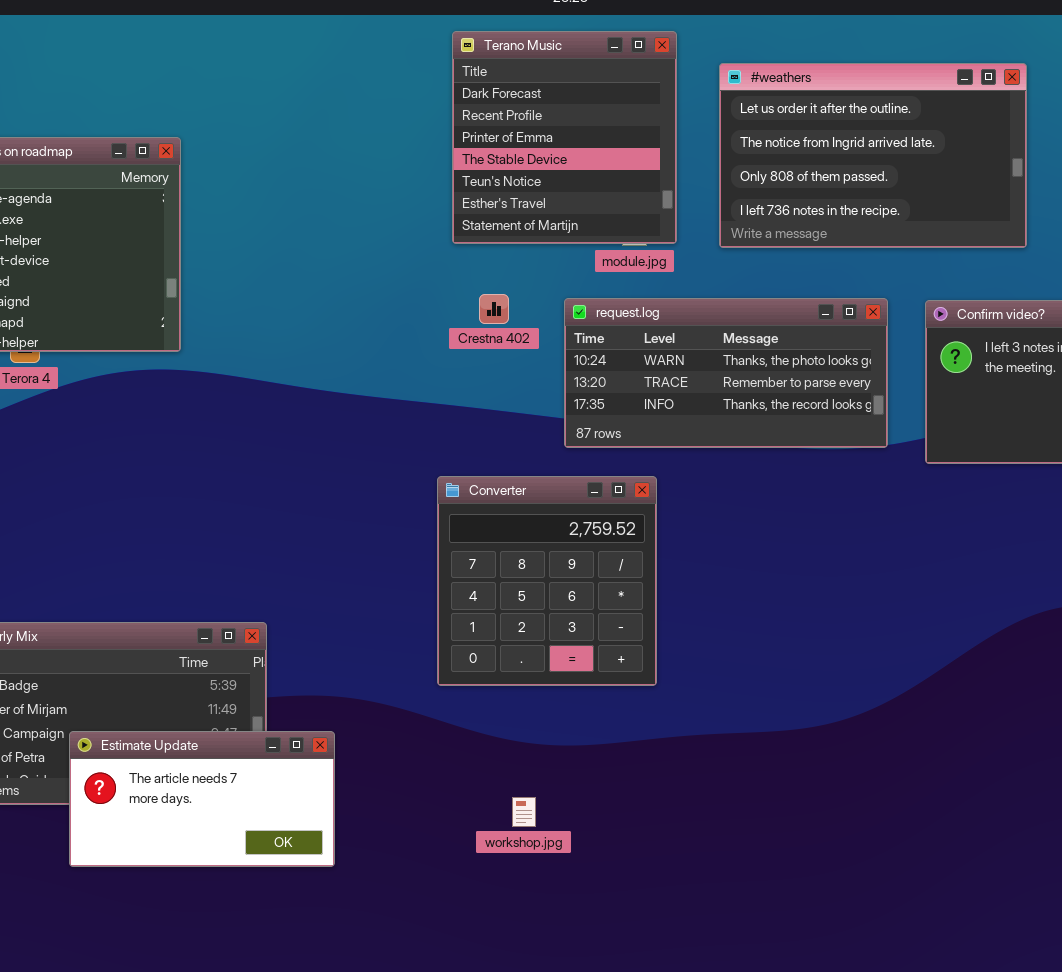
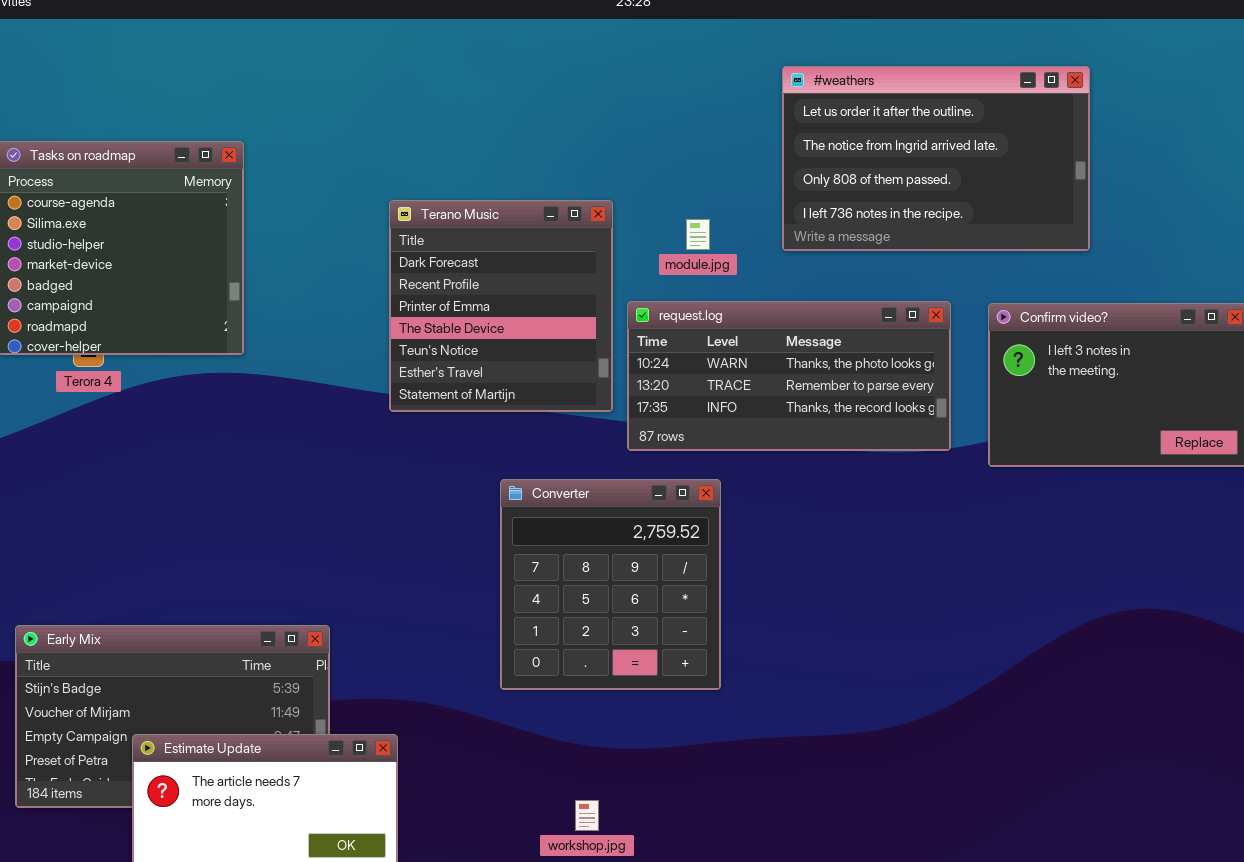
Terano Music: [452,31,677,244] -> [389,200,613,412], moved

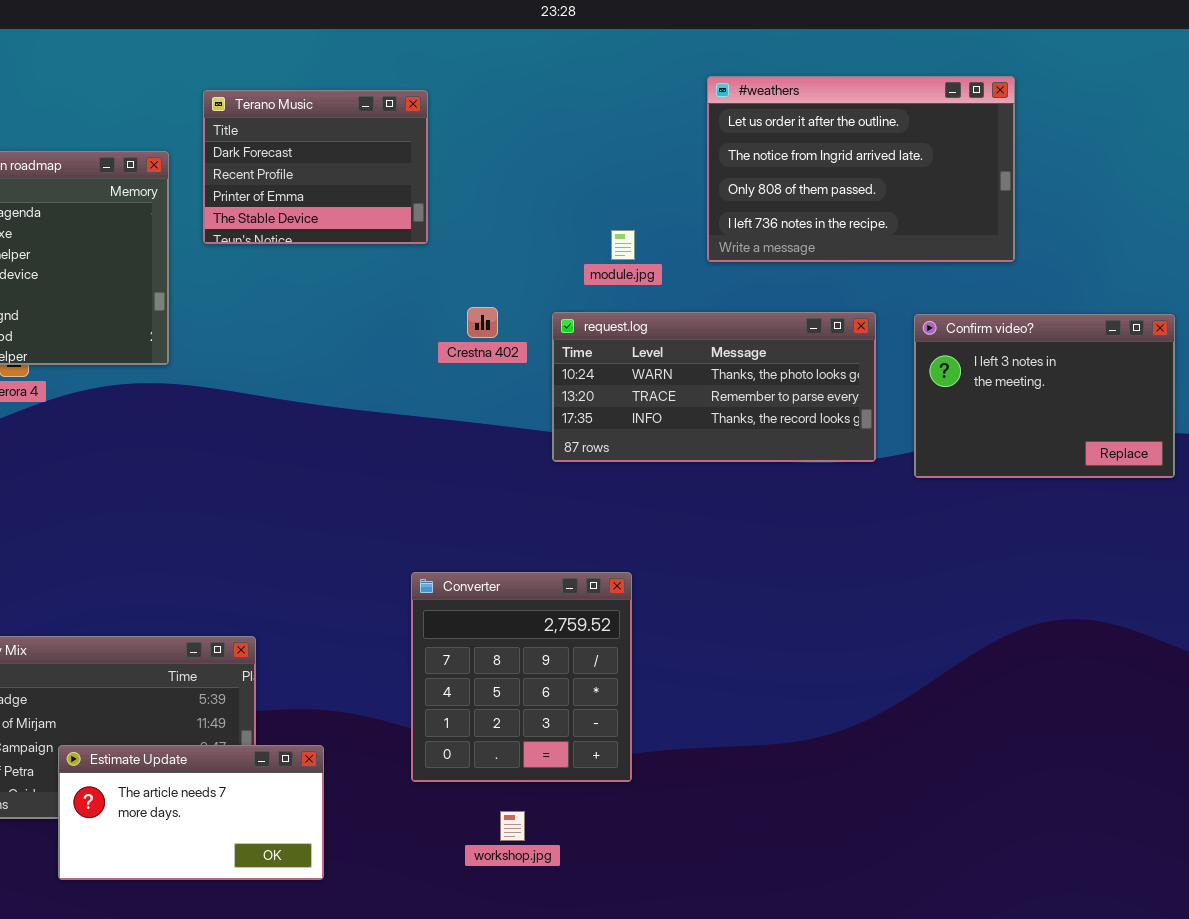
Terano Music: [389,200,613,412] -> [203,90,428,244], moved, resized
Converter: [500,479,721,690] -> [411,572,632,782], moved

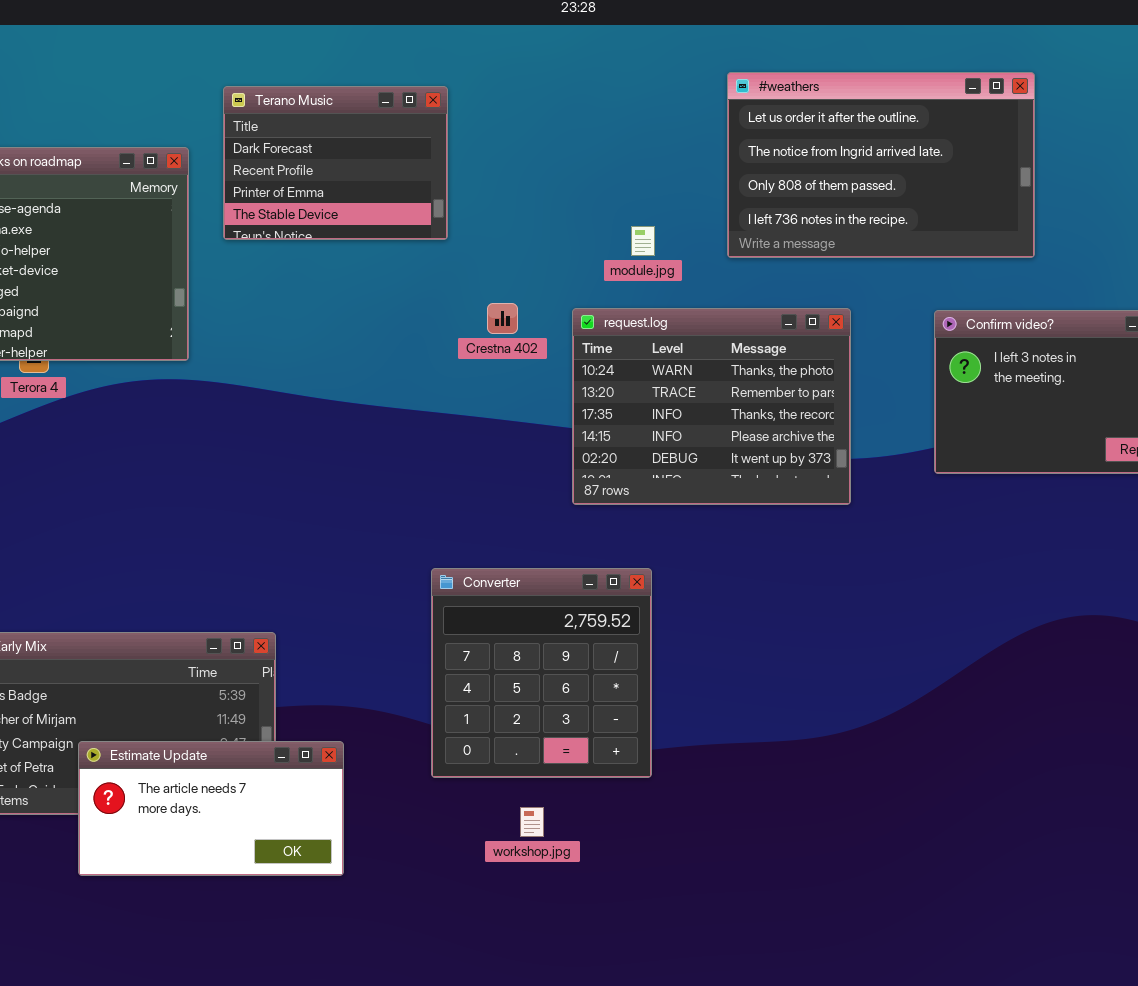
request.log: [552,312,876,462] -> [572,308,851,505], resized

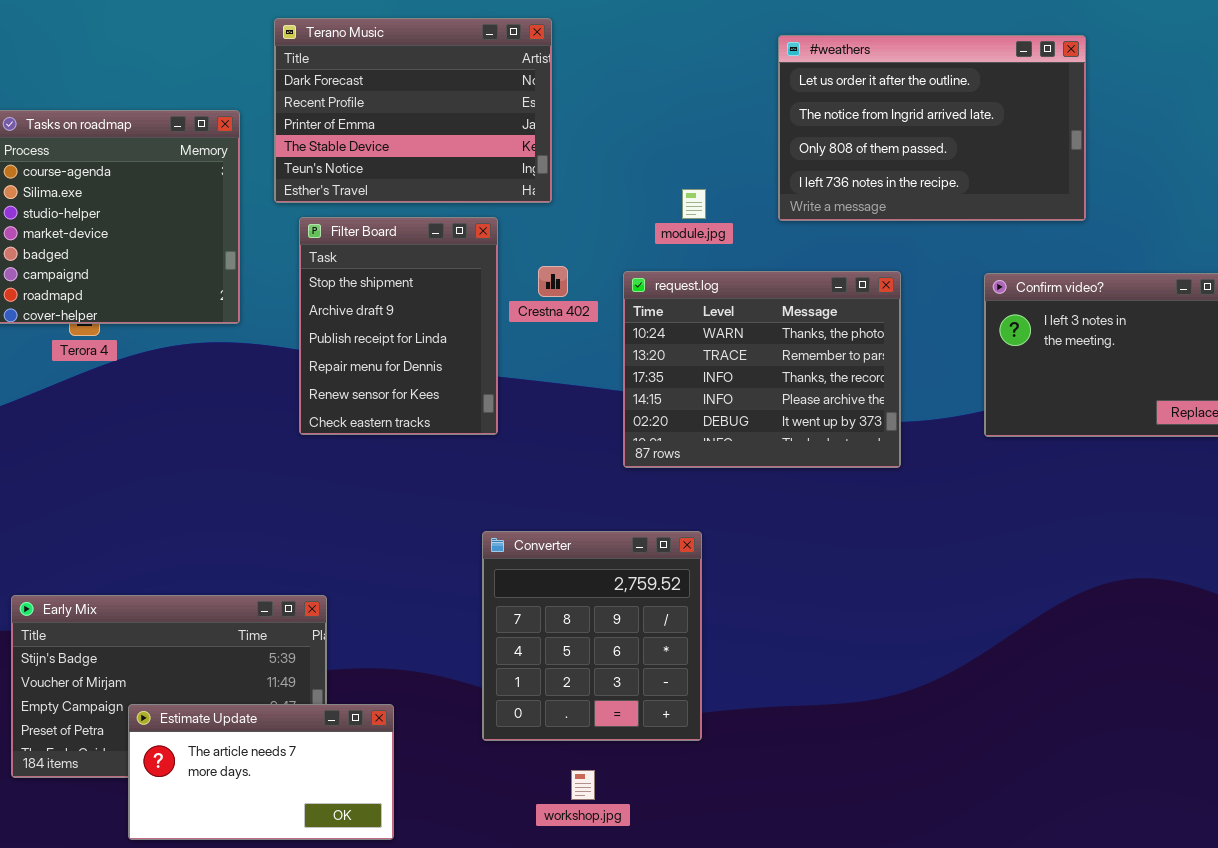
Terano Music: [223,86,448,240] -> [274,18,552,203], resized
Filter Board: none -> [299,217,498,435], opened

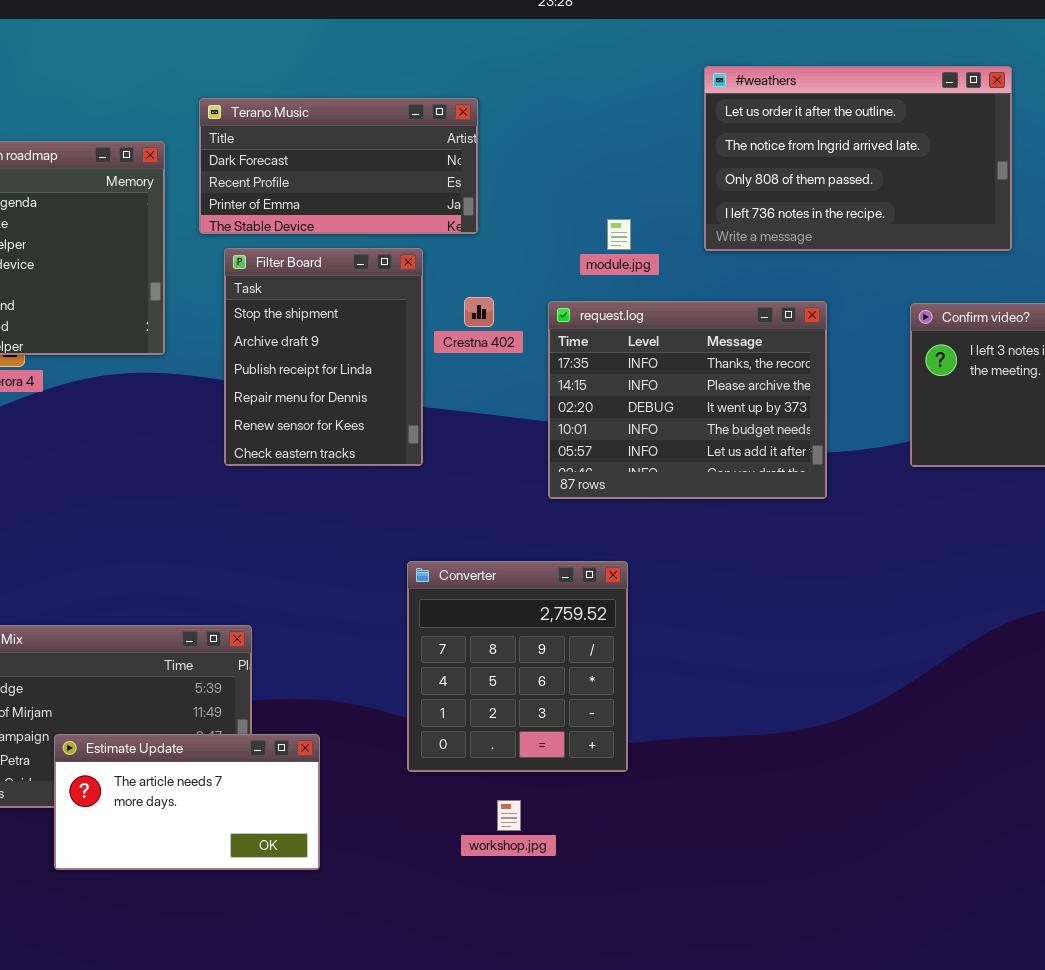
Terano Music: [274,18,552,203] -> [199,98,478,234], resized
request.log: [623,271,901,468] -> [548,301,827,499], scrolled down 2 rows

